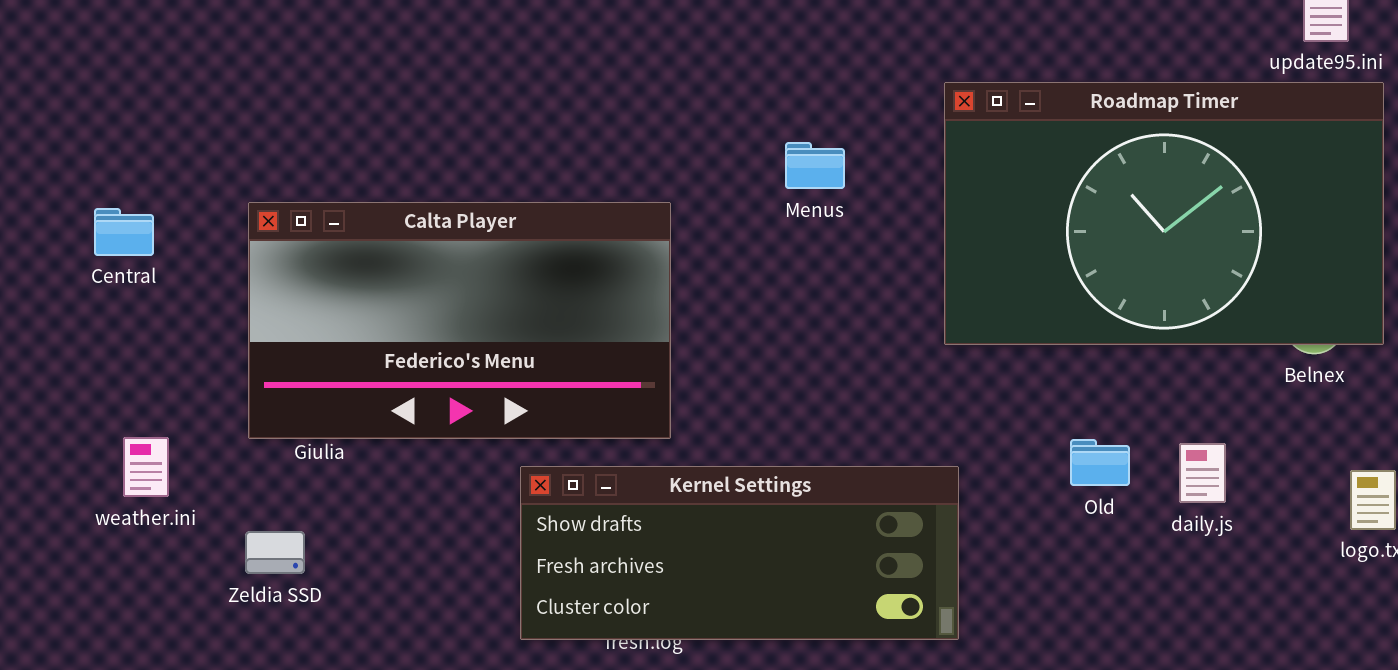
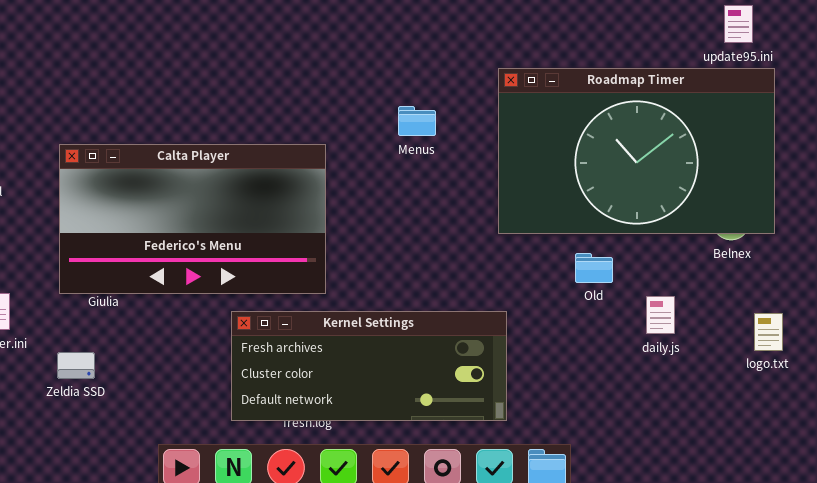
Old: [1070,439,1130,486] -> [575,253,613,283], moved
Kernel Settings: [520,466,959,640] -> [231,311,507,421], scrolled down 1 row

